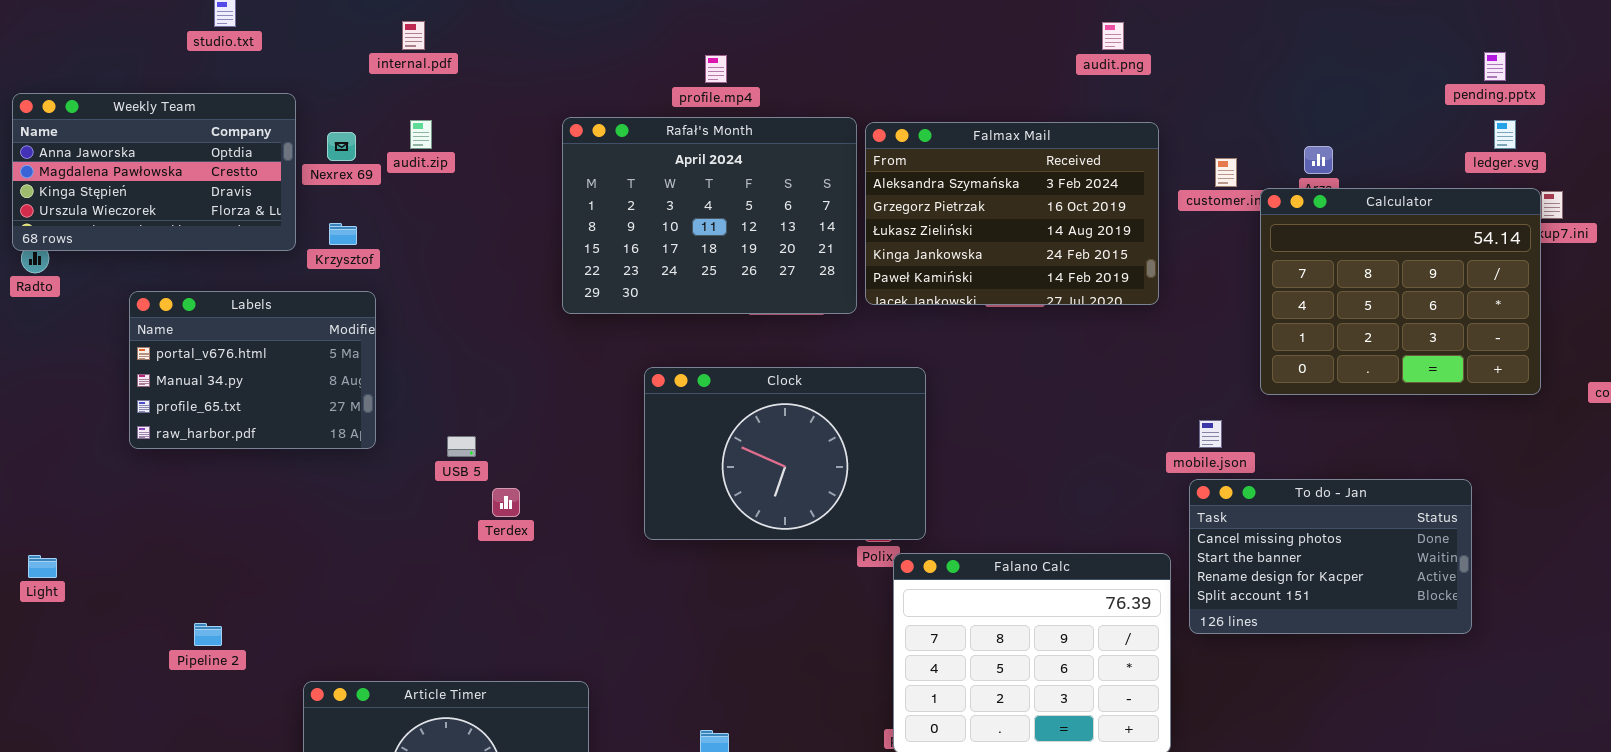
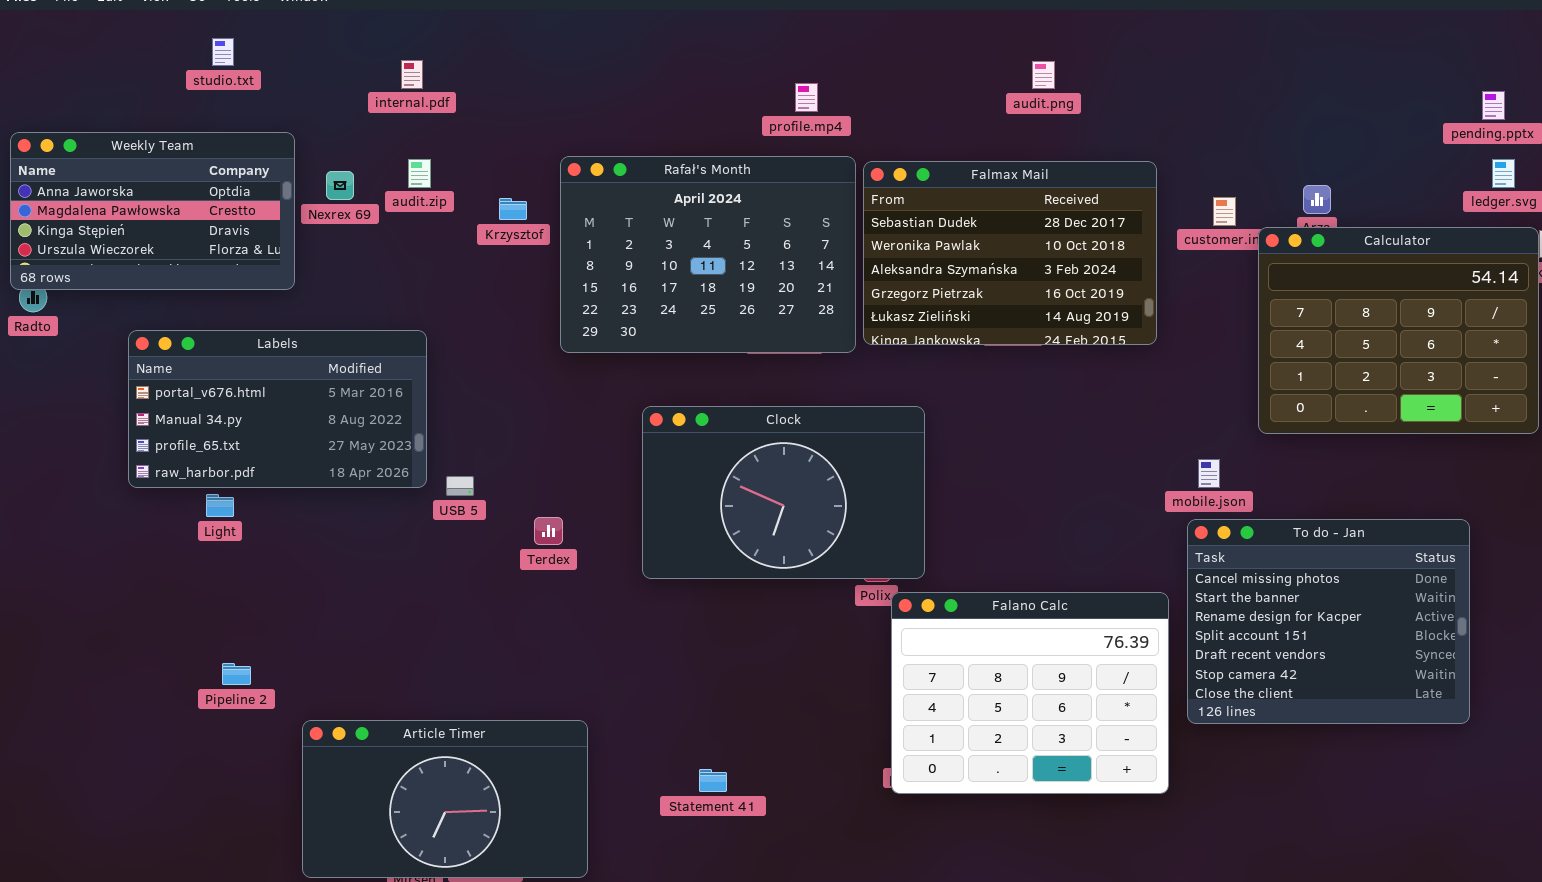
audit.png: [1102,22,1124,50] -> [1032,61,1055,89], moved
profile.mp4: [705,55,727,83] -> [795,83,818,112], moved
Falmax Mail: [865,122,1159,305] -> [863,161,1157,345], scrolled up 2 rows
Krzysztof: [329,223,357,245] -> [499,198,527,220], moved
Labels: [129,291,376,449] -> [128,330,427,488], resized
To do - Jan: [1189,479,1472,634] -> [1187,519,1470,724], resized
Terdex: [492,488,520,517] -> [534,517,563,545], moved
Light: [28,555,57,578] -> [206,494,234,517], moved
Pipeline 2: [194,623,222,646] -> [222,663,251,685], moved

